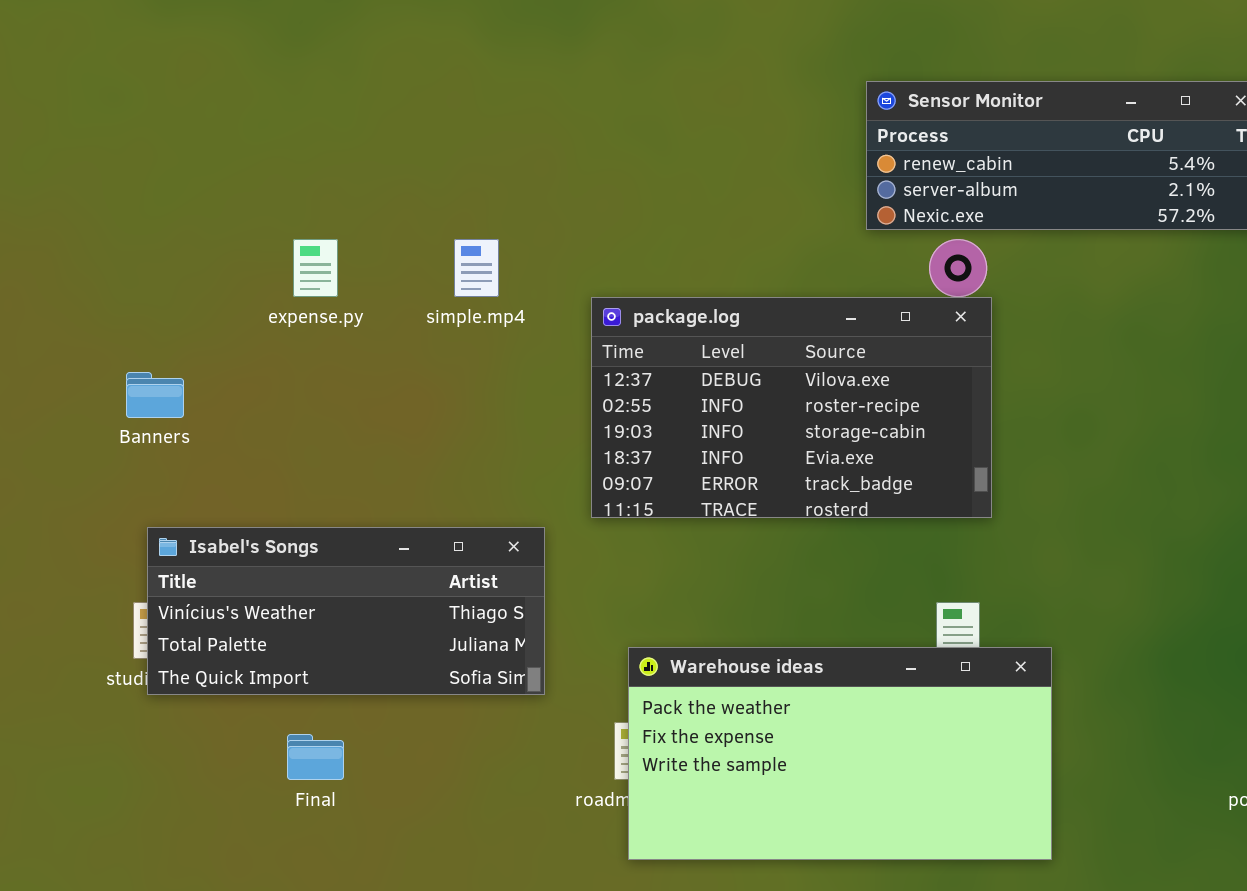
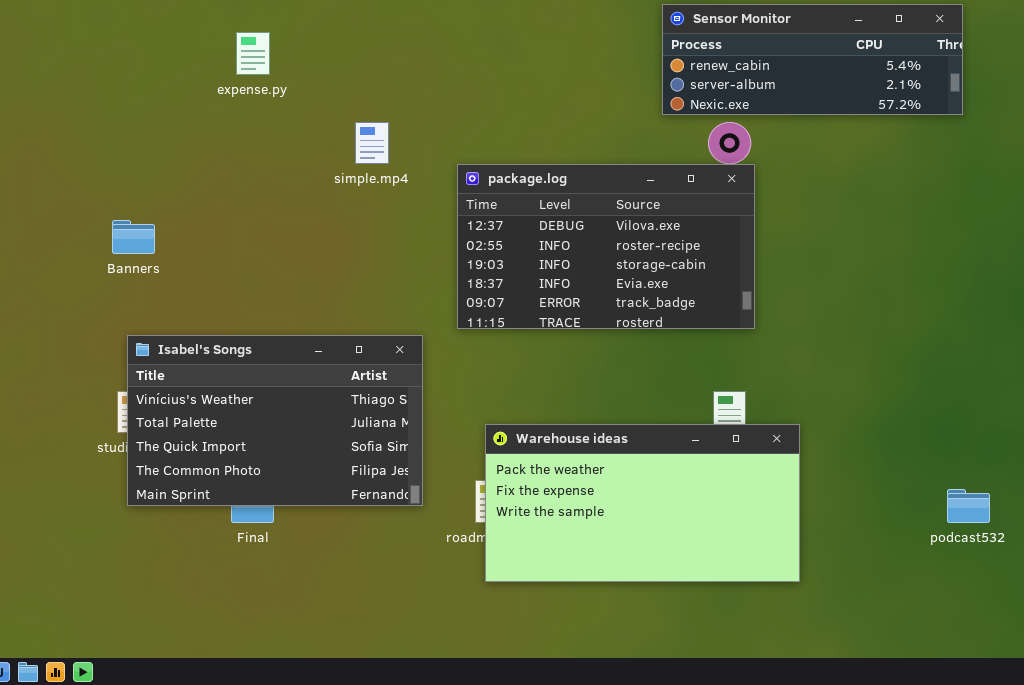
expense.py: [293,239,338,297] -> [236,32,270,75], moved
Isabel's Songs: [147,527,545,695] -> [127,335,423,506], resized

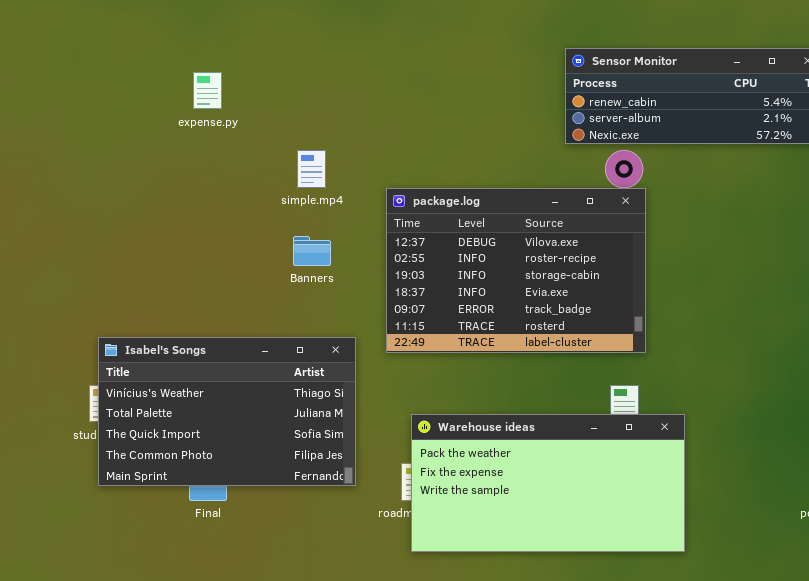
package.log: [457,164,755,329] -> [386,188,646,353], resized
Banners: [112,220,155,254] -> [293,236,331,266], moved

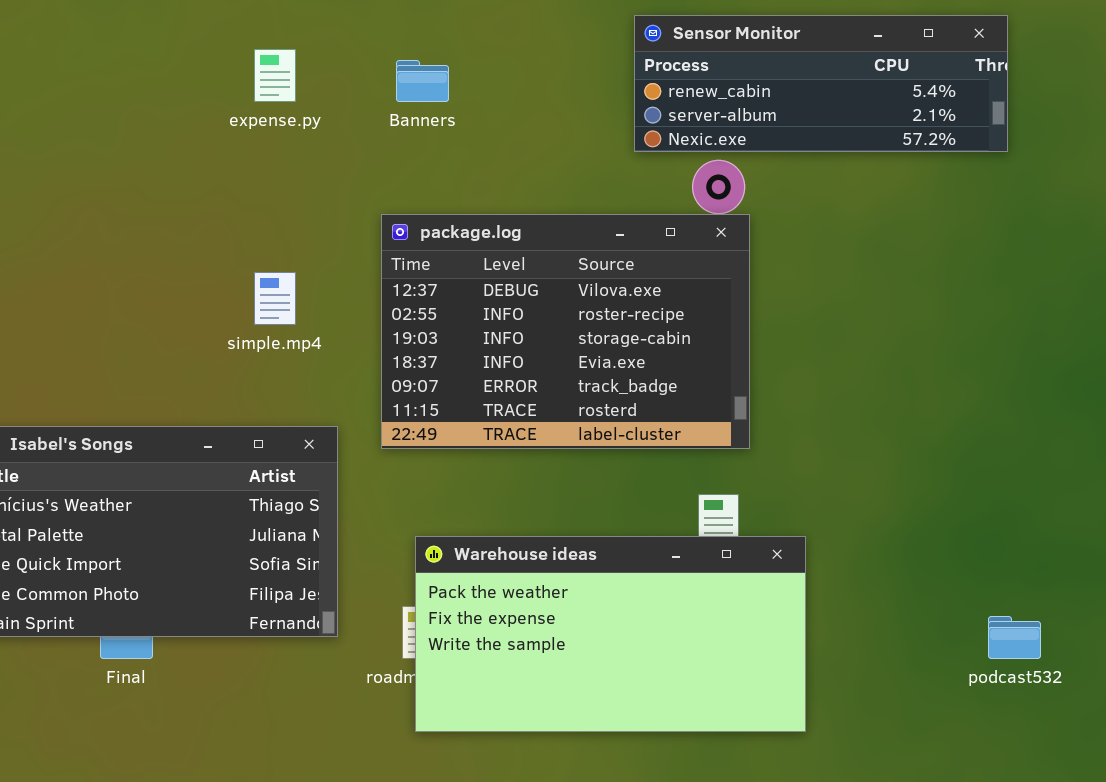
expense.py: [193,72,222,109] -> [254,49,296,102], moved
simple.mp4: [297,150,326,188] -> [254,272,296,325], moved
Banners: [293,236,331,266] -> [396,60,449,102], moved

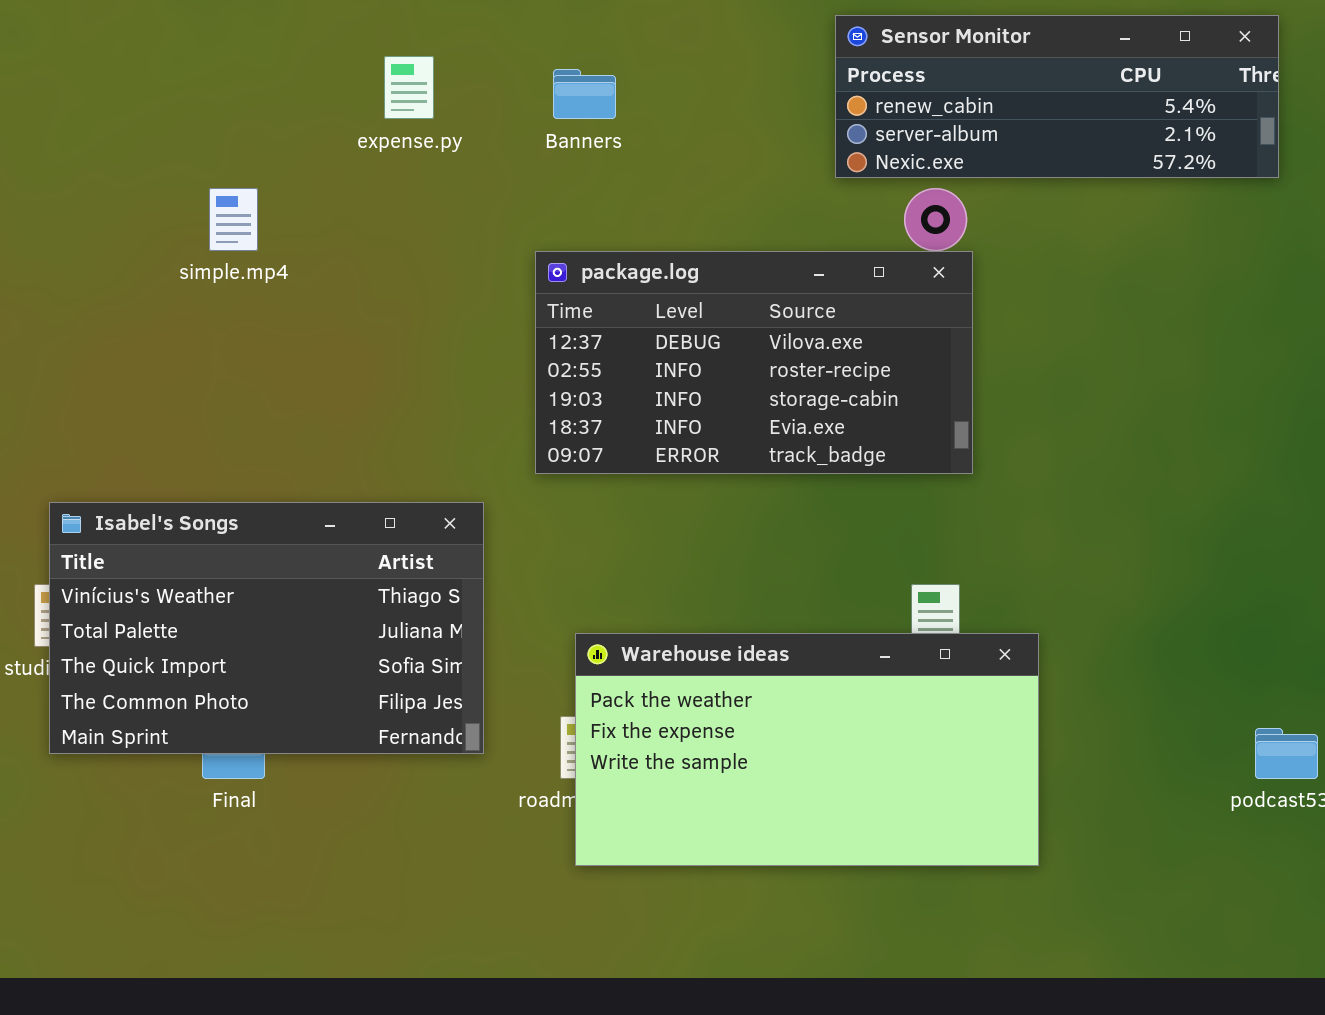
package.log: [381,214,750,449] -> [535,251,973,474], resized
simple.mp4: [254,272,296,325] -> [209,188,258,251], moved

